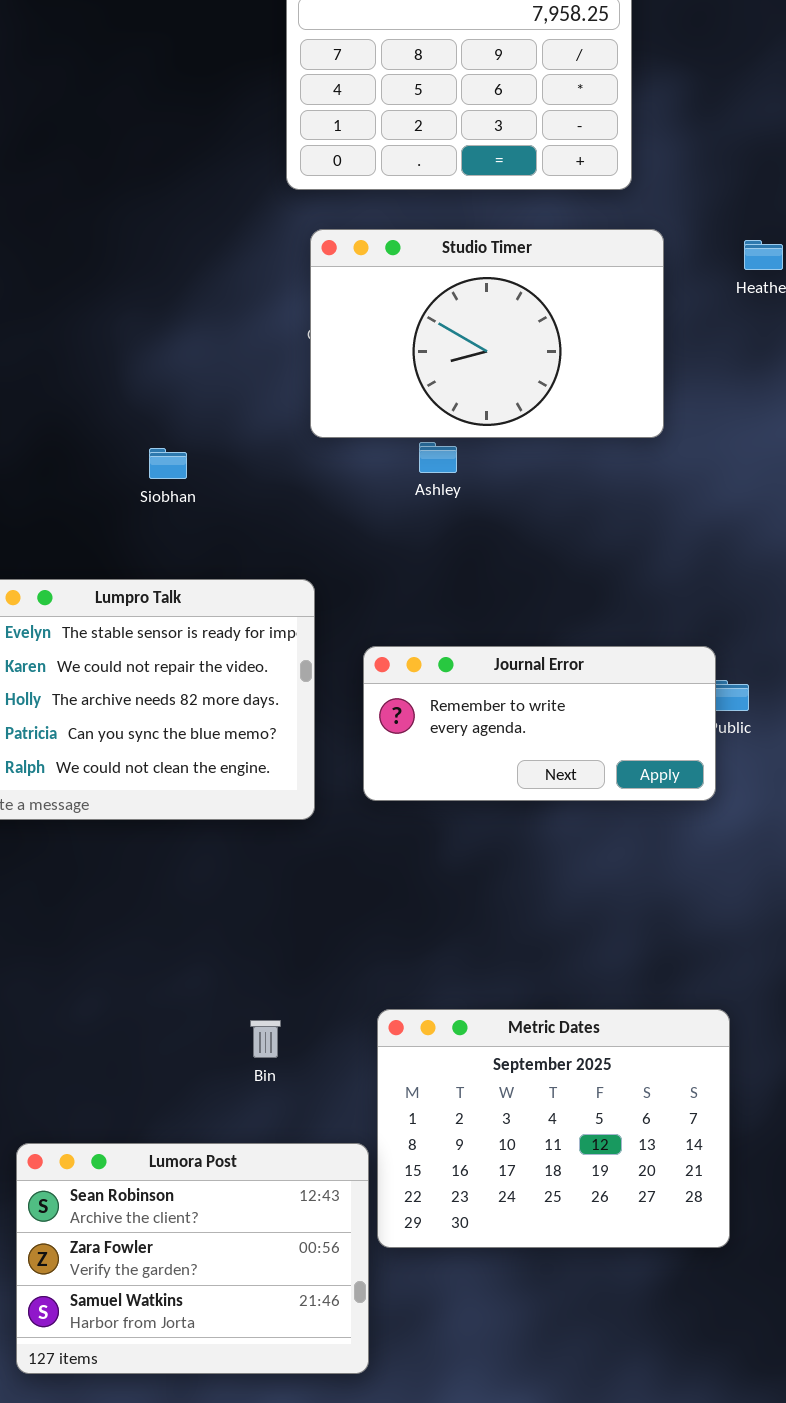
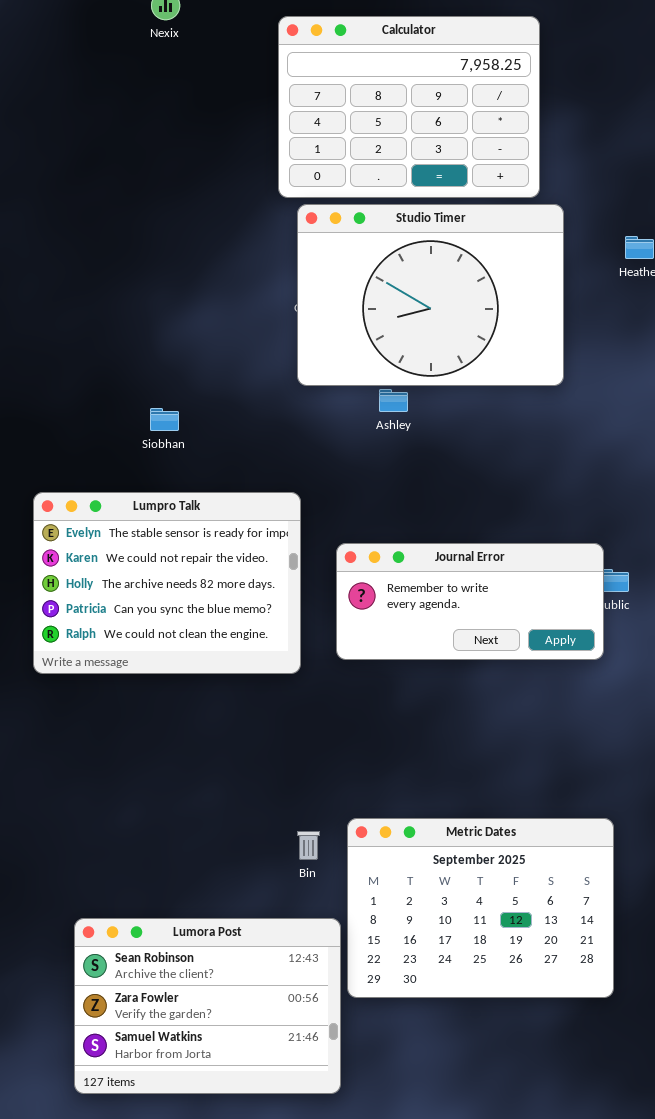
Studio Timer: [310,229,664,438] -> [297,204,564,386], resized
Siobhan: [149,448,187,479] -> [150,408,179,431], moved
Bin: [250,1020,281,1058] -> [297,831,320,860], moved

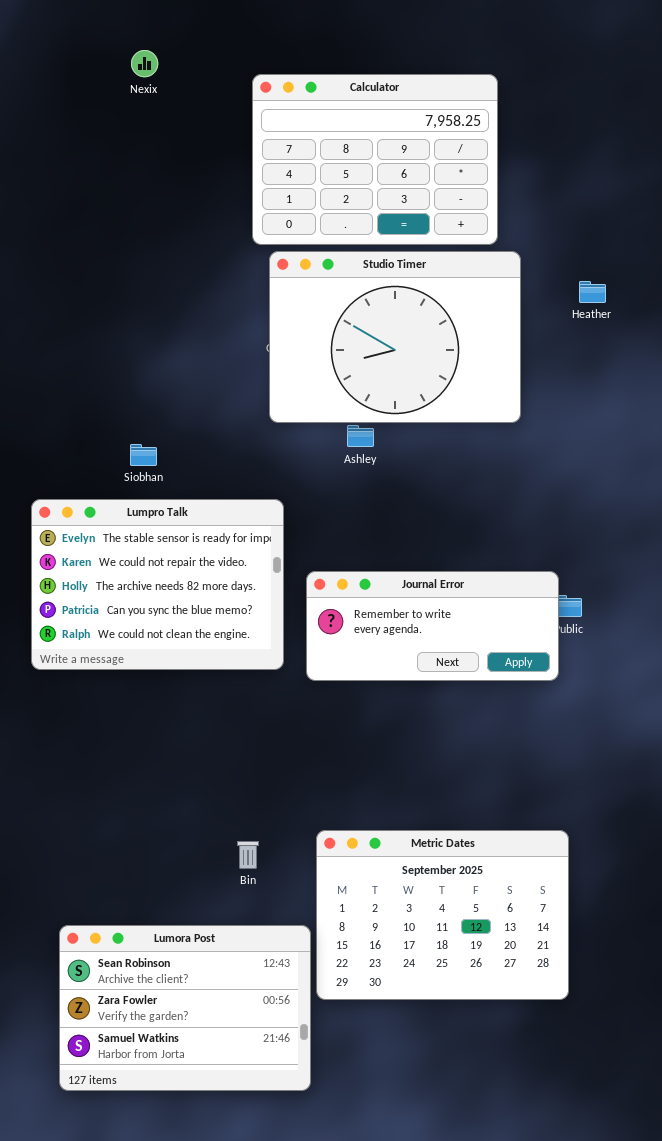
Lumpro Talk: [33,492,301,674] -> [31,499,284,670], moved
Bin: [297,831,320,860] -> [237,841,259,869], moved

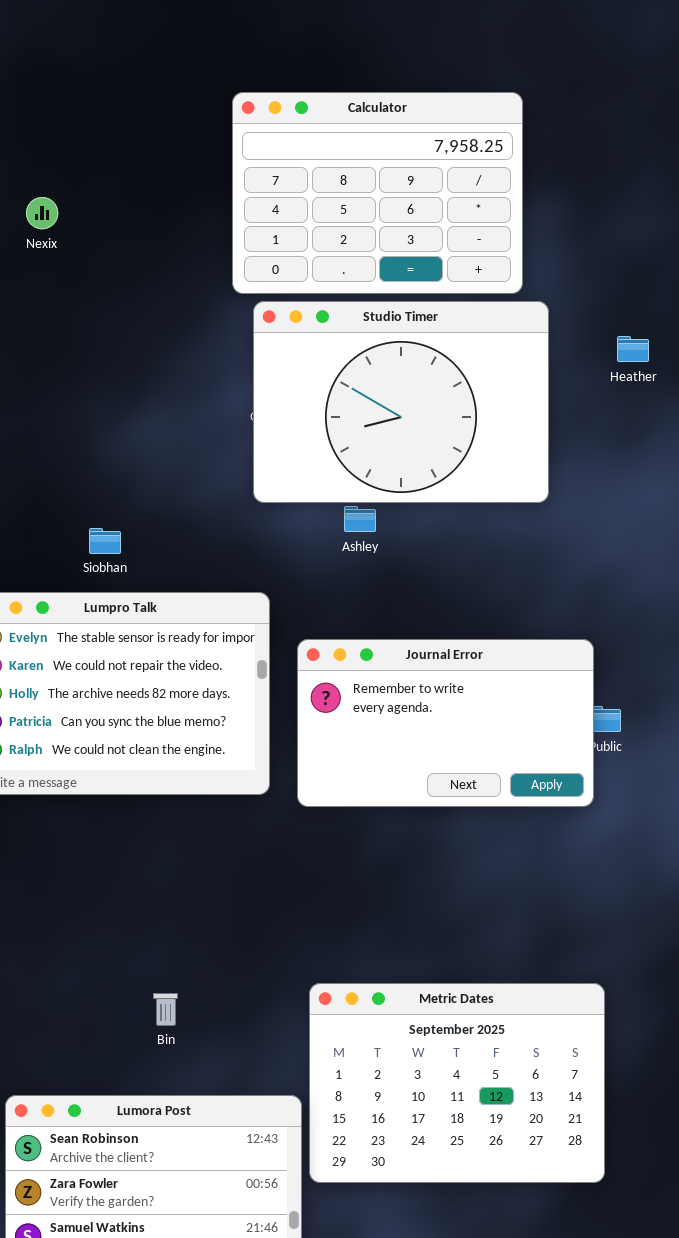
Nexix: [131,50,158,77] -> [26,197,58,229], moved
Journal Error: [306,571,559,681] -> [297,639,594,807], resized
Bin: [237,841,259,869] -> [153,993,178,1026], moved

